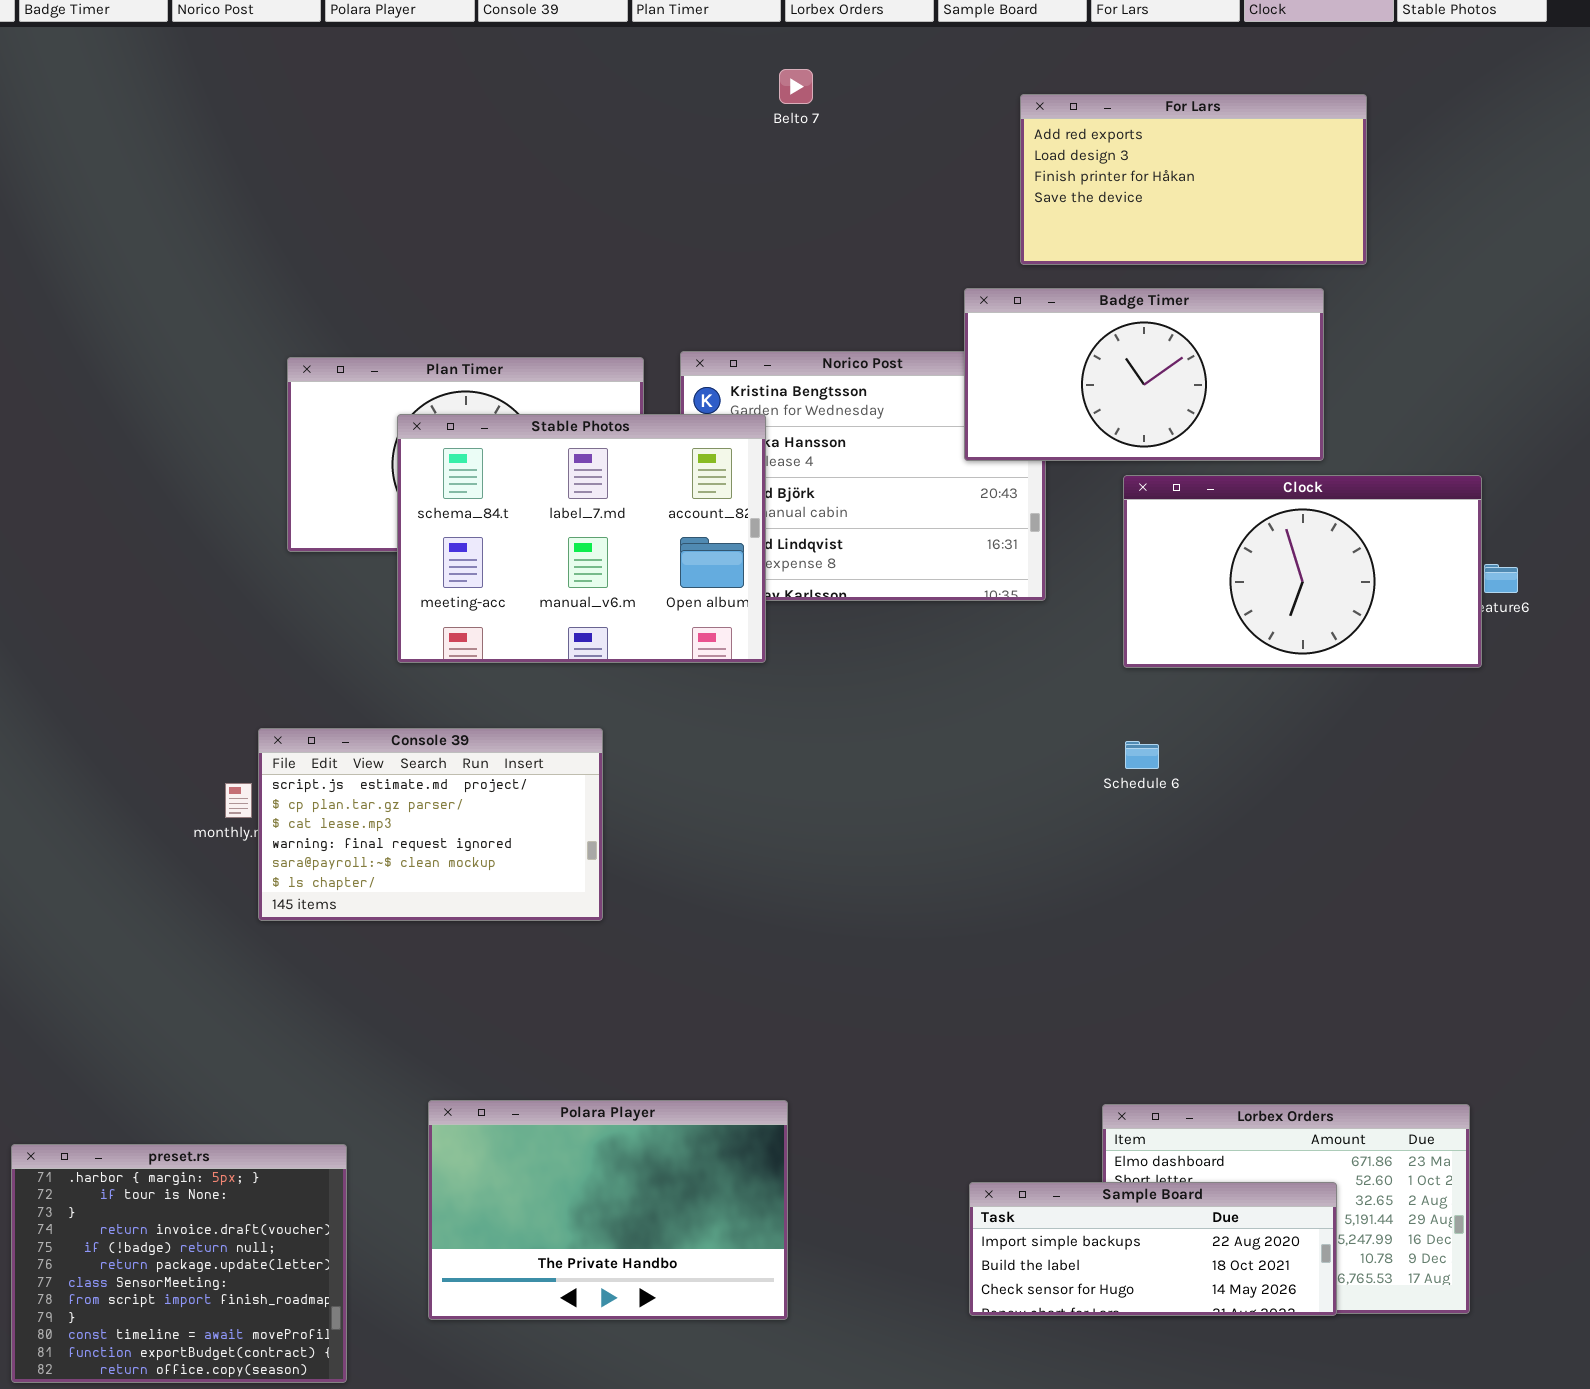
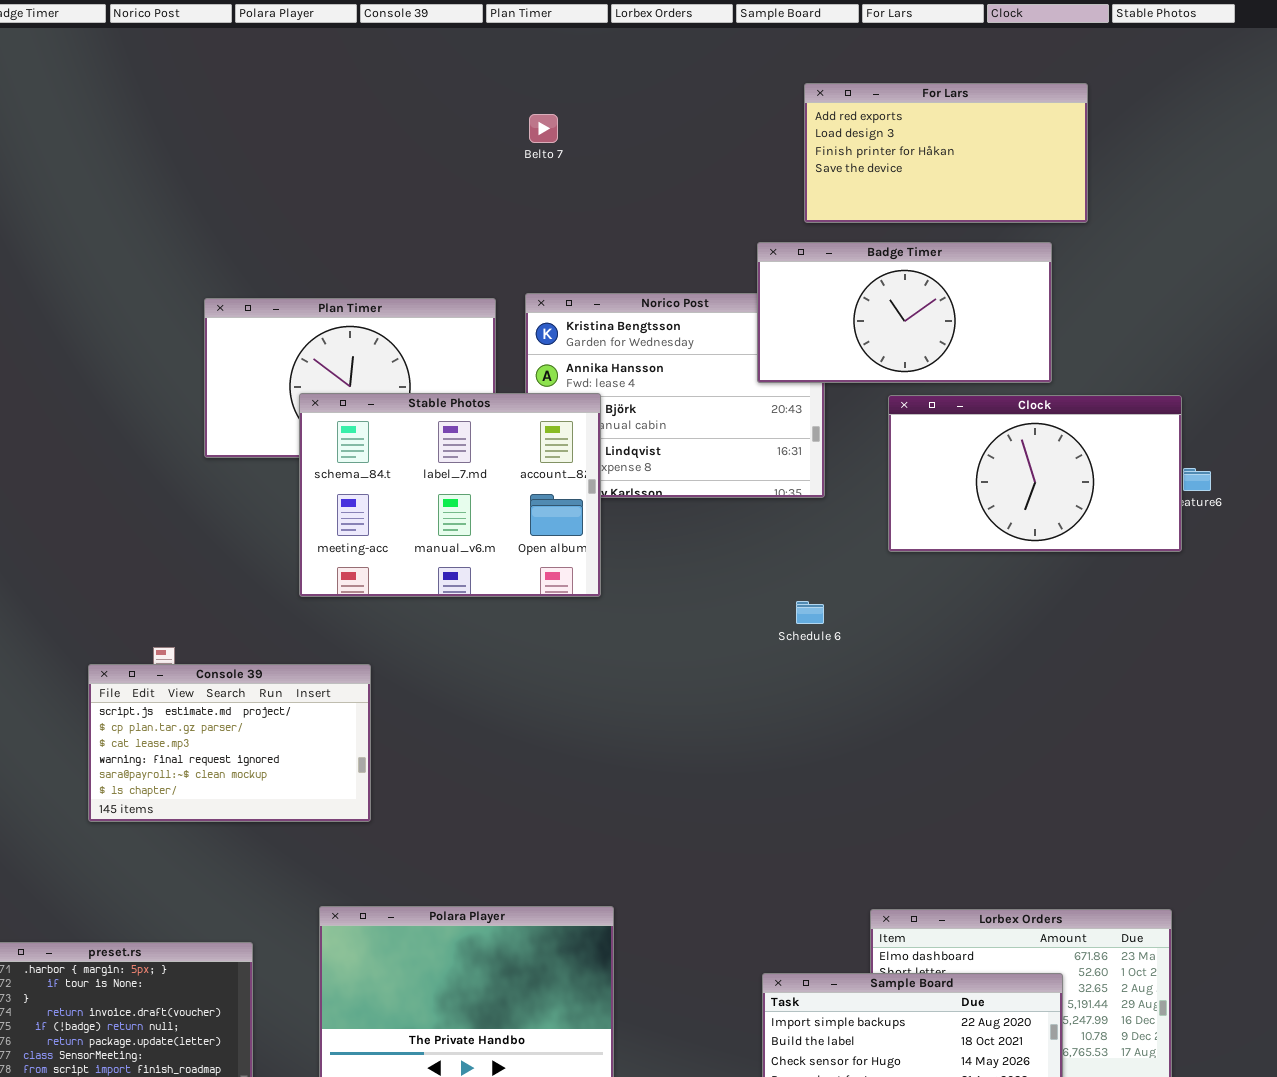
Belto 7: [779,69,813,104] -> [529,114,558,143], moved
Stable Photos: [397,414,766,663] -> [299,393,601,597], moved
Console 39: [258,728,603,921] -> [88,664,371,822], moved
Schedule 6: [1125,741,1159,769] -> [796,601,824,624], moved

